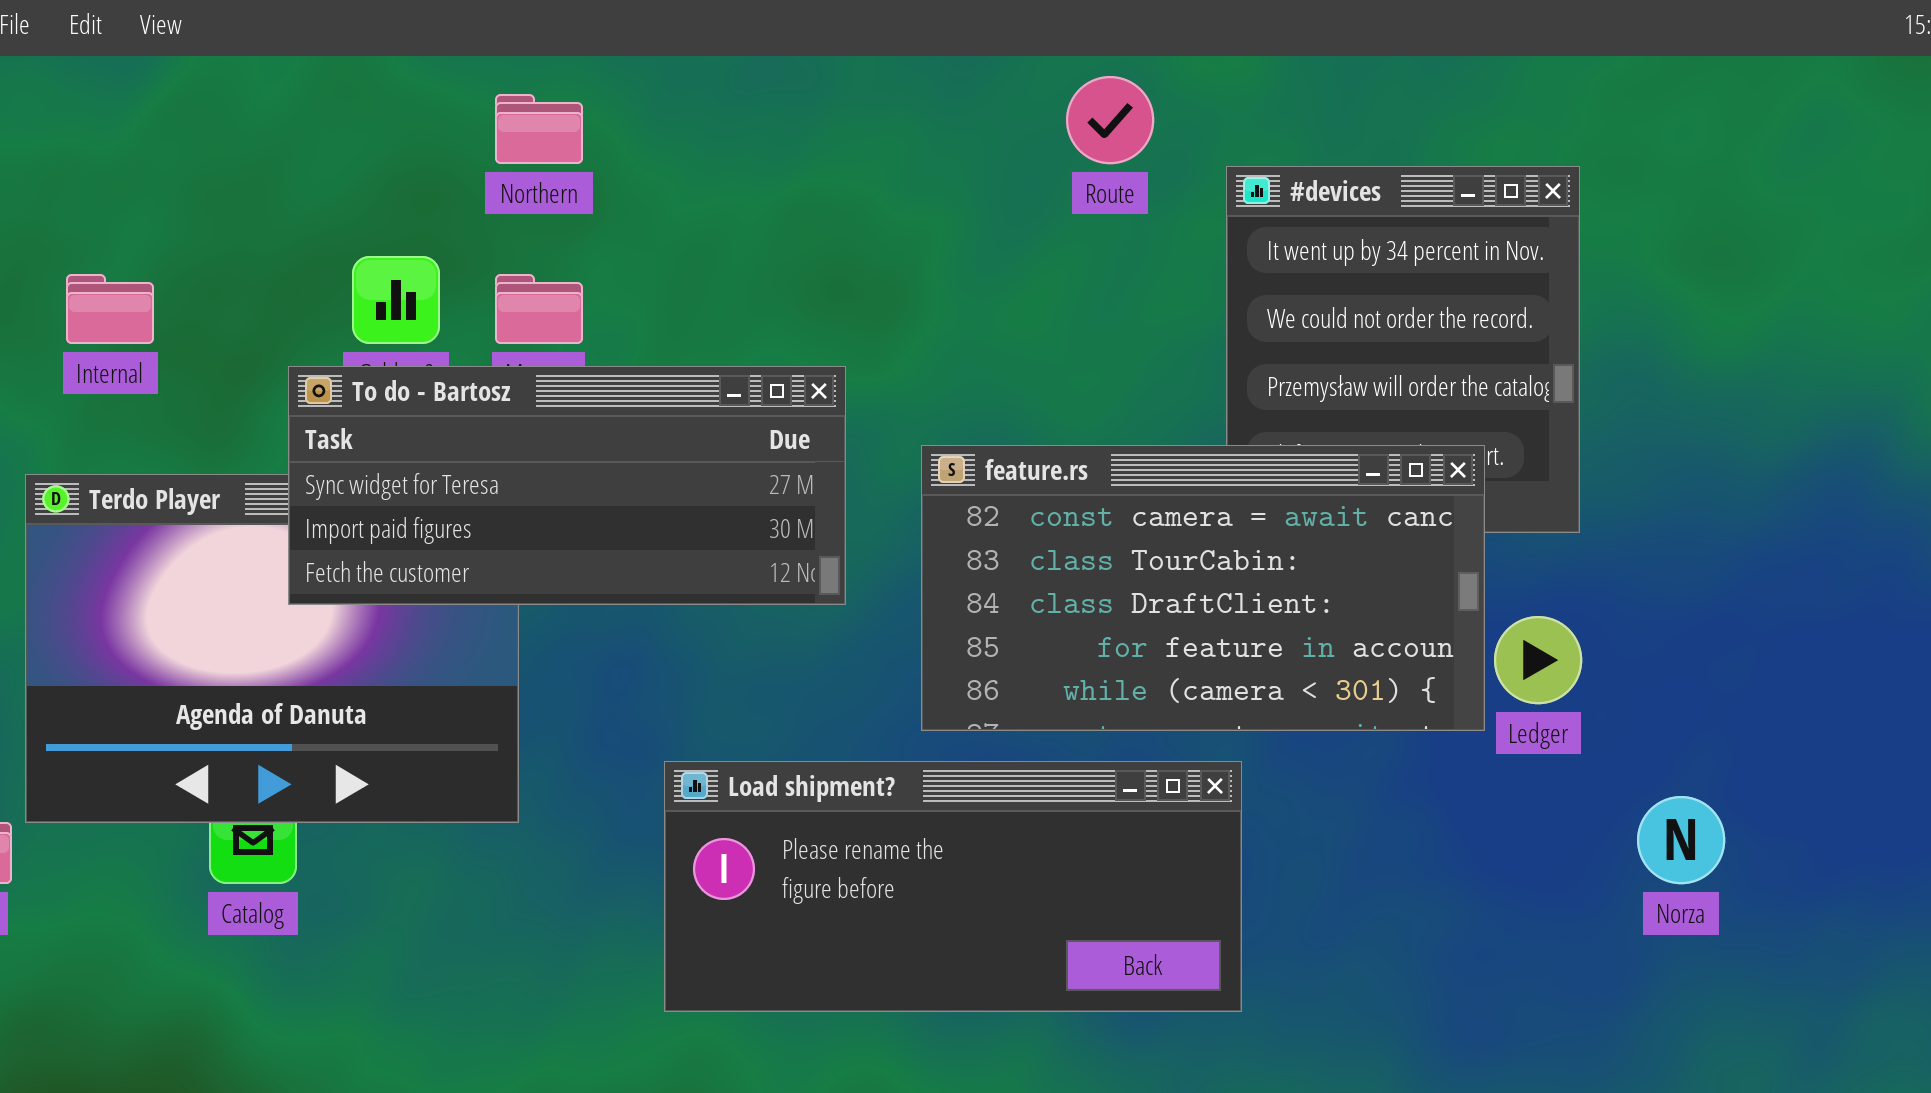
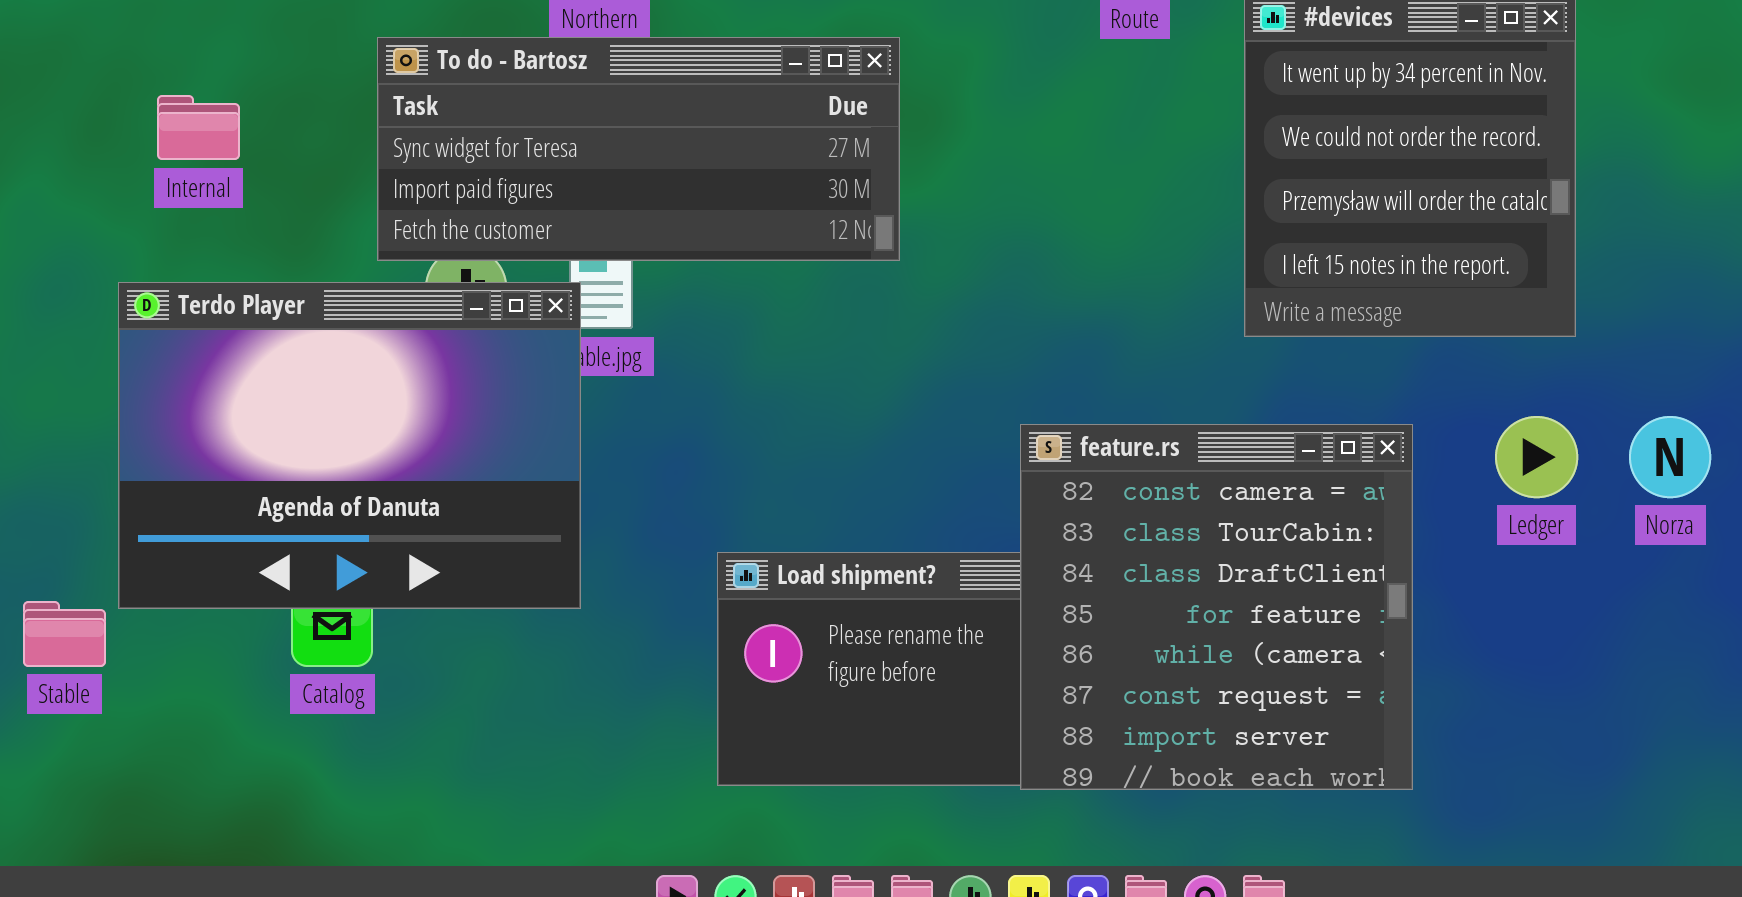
To do - Bartosz: [288,366,846,605] -> [377,37,900,261], moved
feature.rs: [921,445,1485,731] -> [1020,424,1413,790], moved, resized
Norza: [1637,796,1725,884] -> [1629,416,1711,498], moved

